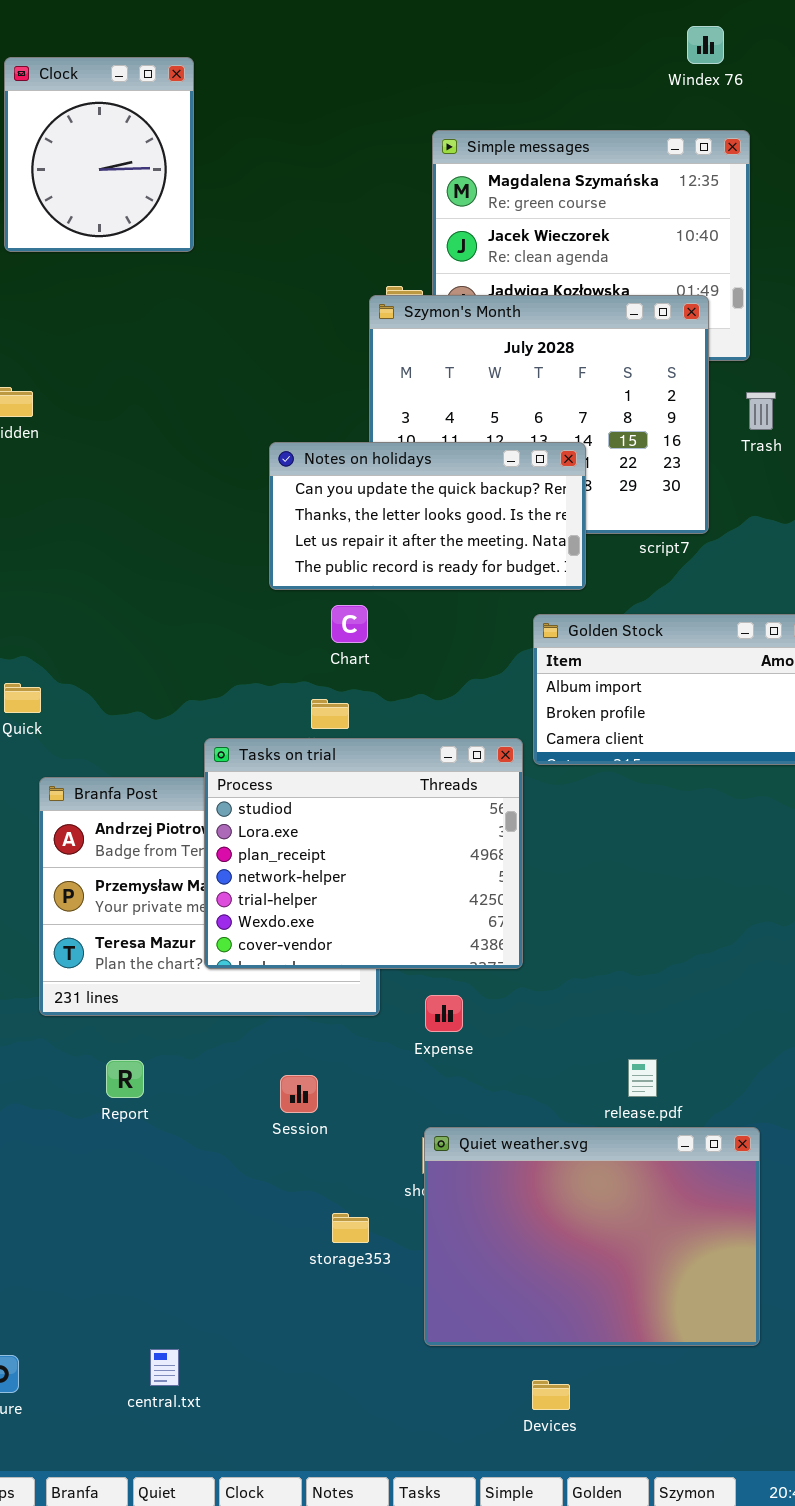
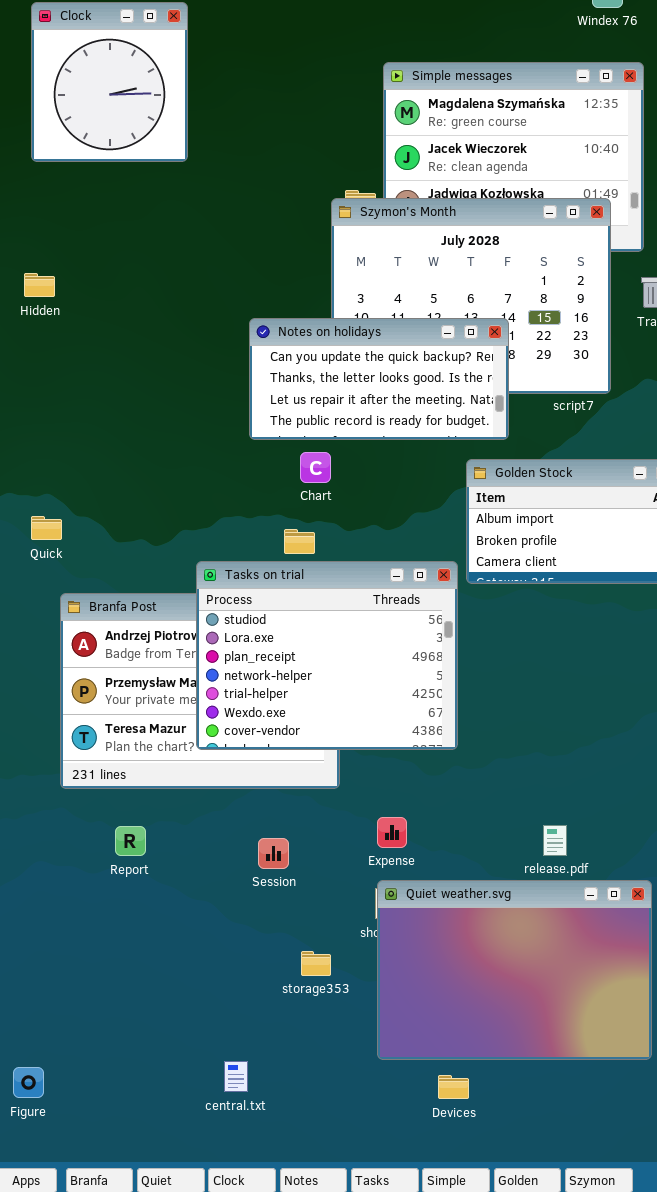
Expense: [425,995,463,1032] -> [377,817,407,848], moved
central.txt: [150,1349,179,1386] -> [224,1061,248,1092], moved
Devices: [532,1380,570,1410] -> [438,1075,469,1099], moved

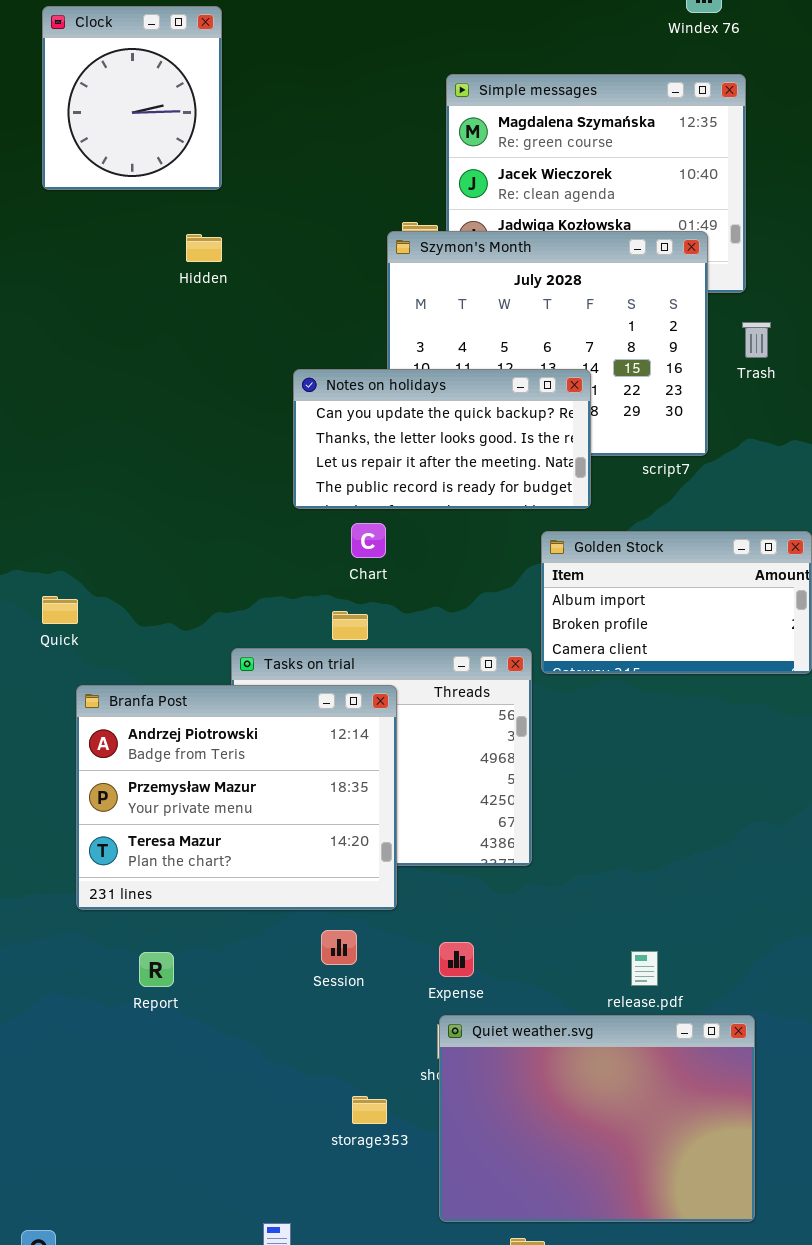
Hidden: [24,273,55,297] -> [186,234,222,262], moved
Branfa Post: [60,593,340,789] -> [76,685,397,910], raised
Session: [258,838,289,869] -> [321,930,357,965], moved

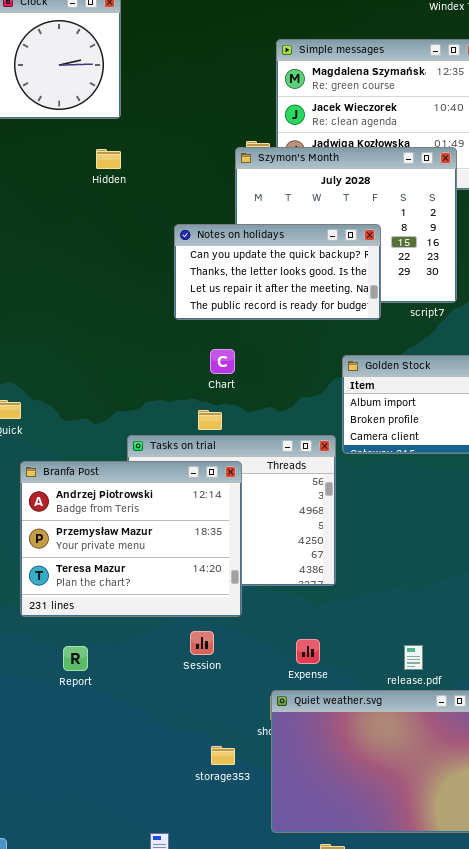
Notes on holidays: [293,369,591,509] -> [174,224,381,320], moved
Expense: [439,942,474,977] -> [296,639,320,664], moved

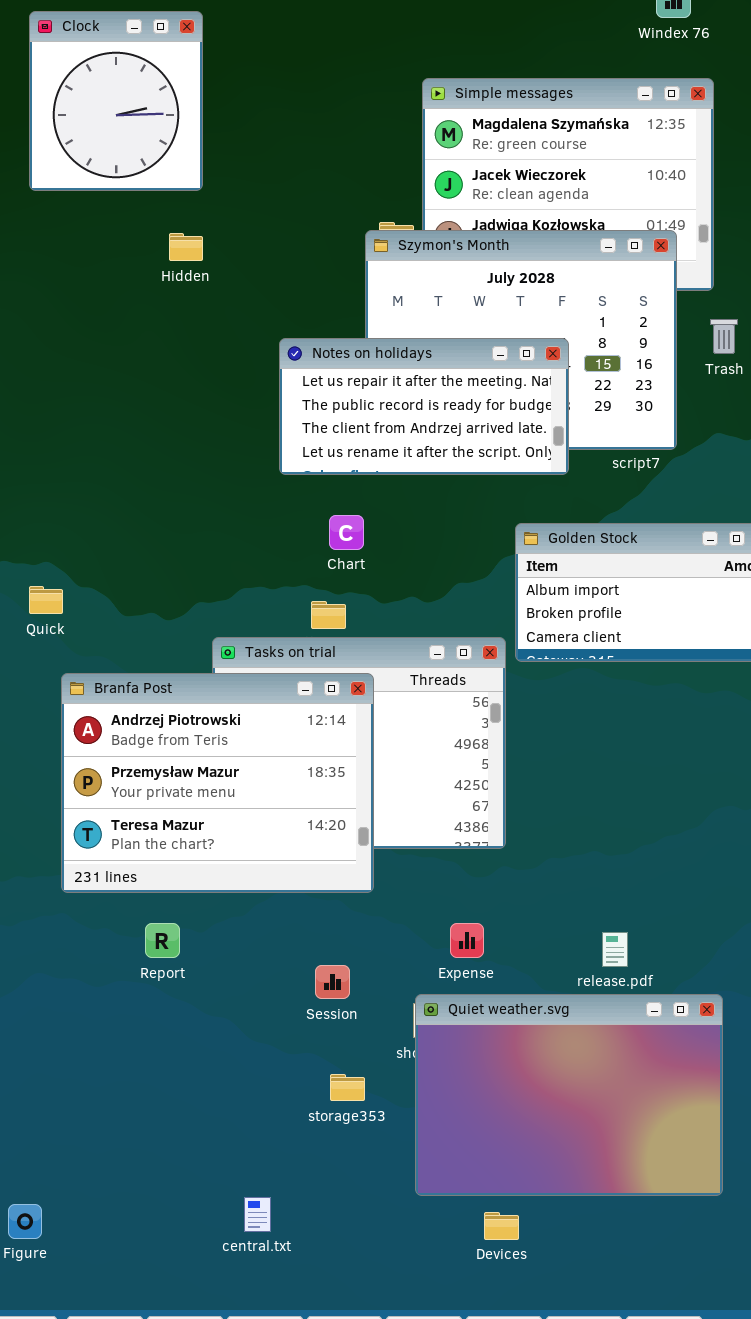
Notes on holidays: [174,224,381,320] -> [279,338,569,475], scrolled down 2 rows
Session: [190,631,214,655] -> [315,965,350,999], moved
Report: [63,646,88,671] -> [145,923,180,958], moved

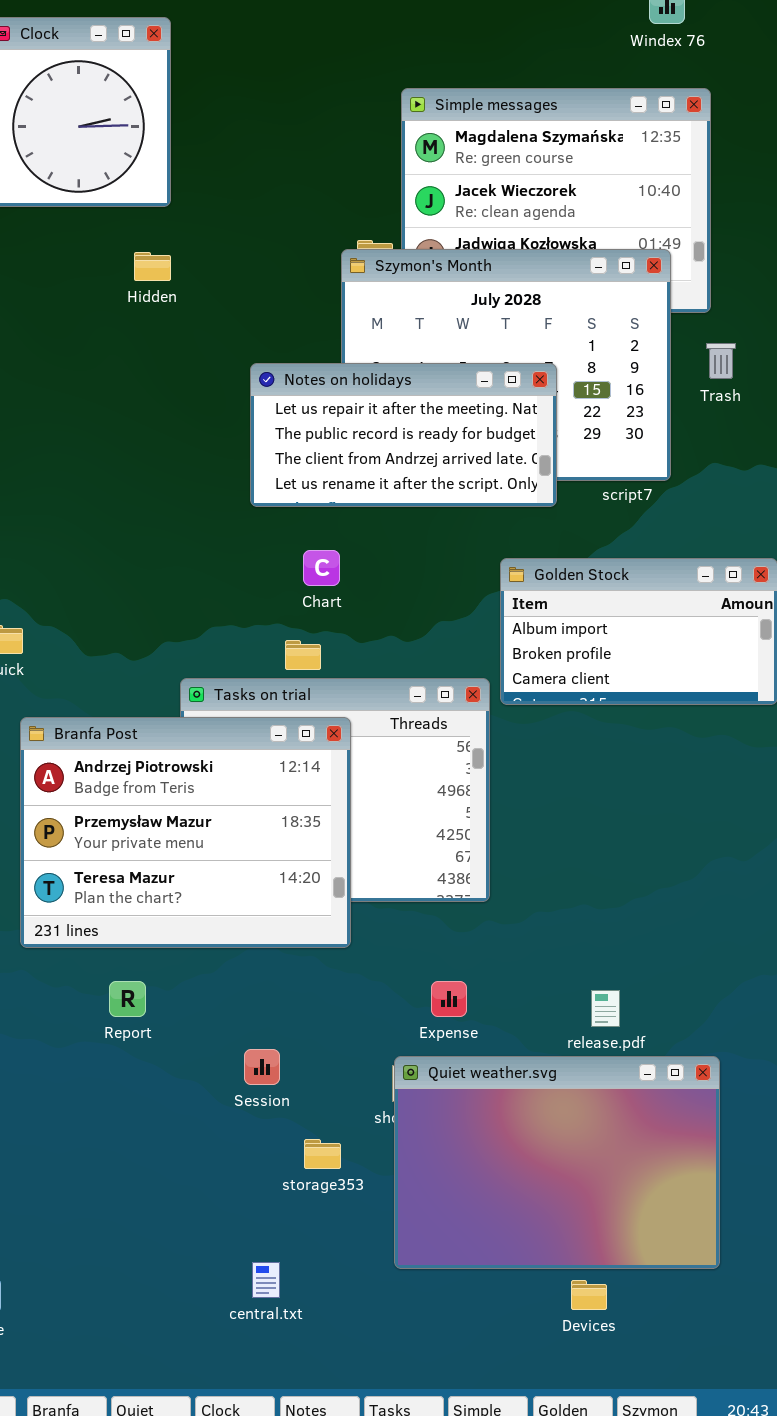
Session: [315,965,350,999] -> [244,1049,280,1085], moved
central.txt: [244,1197,271,1232] -> [252,1262,280,1298], moved
Devices: [484,1212,519,1240] -> [571,1280,607,1310], moved

